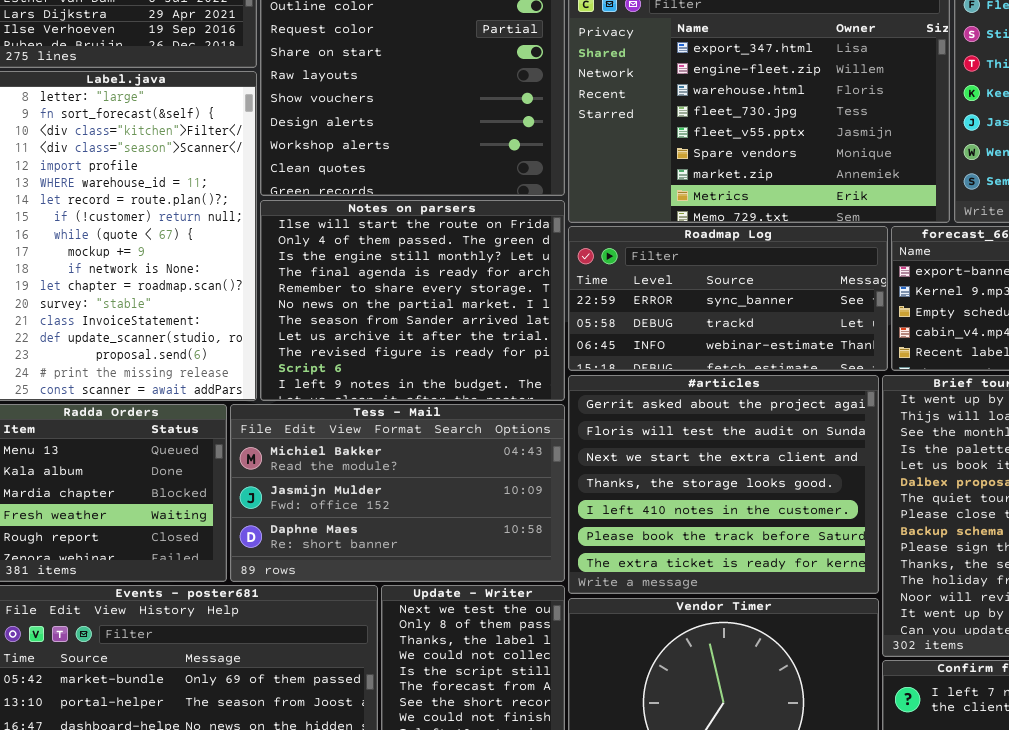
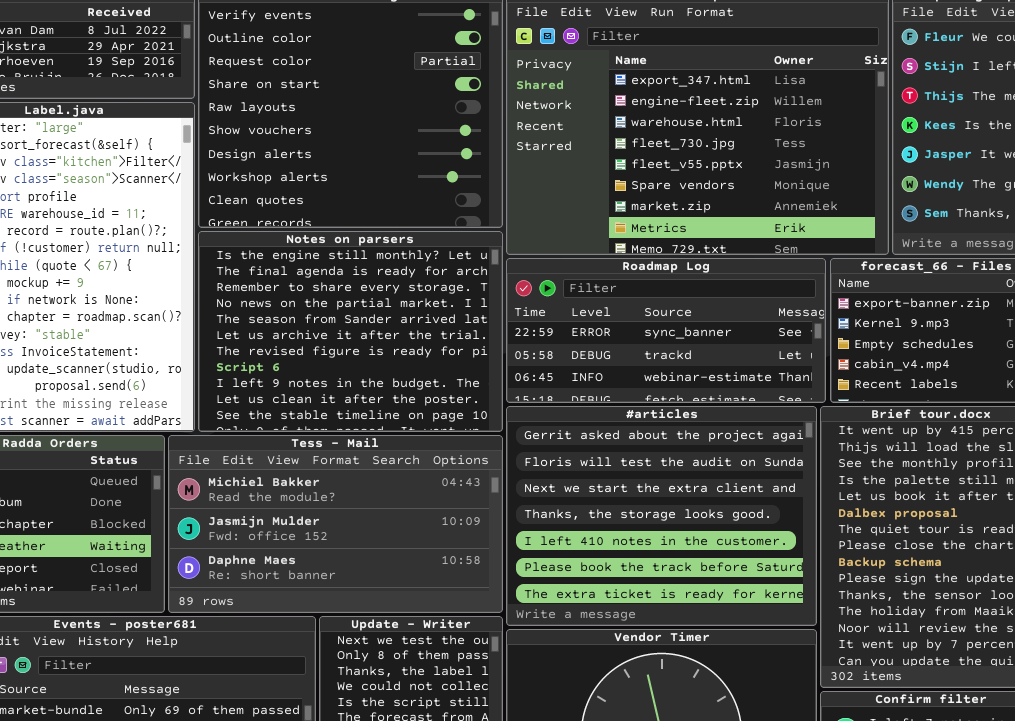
Notes on parsers: [260,200,565,401] -> [198,231,503,432], scrolled down 2 rows

